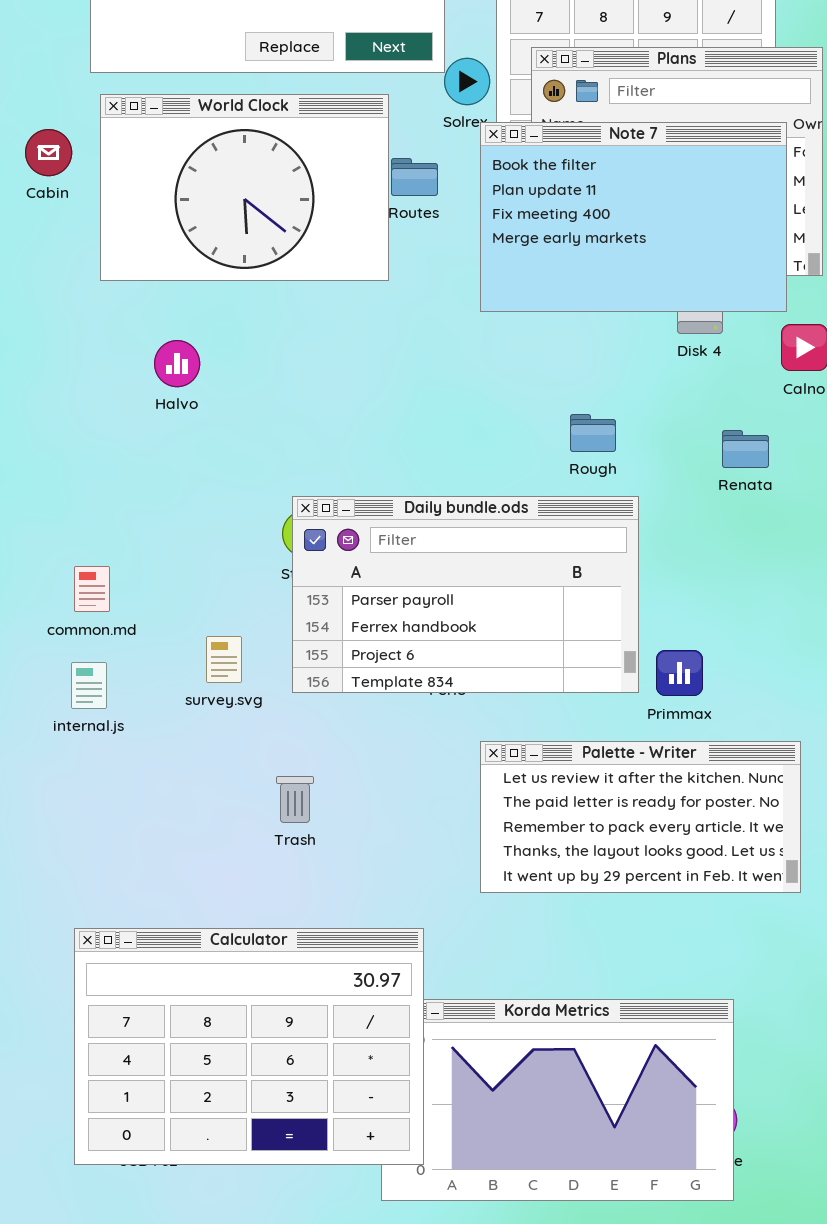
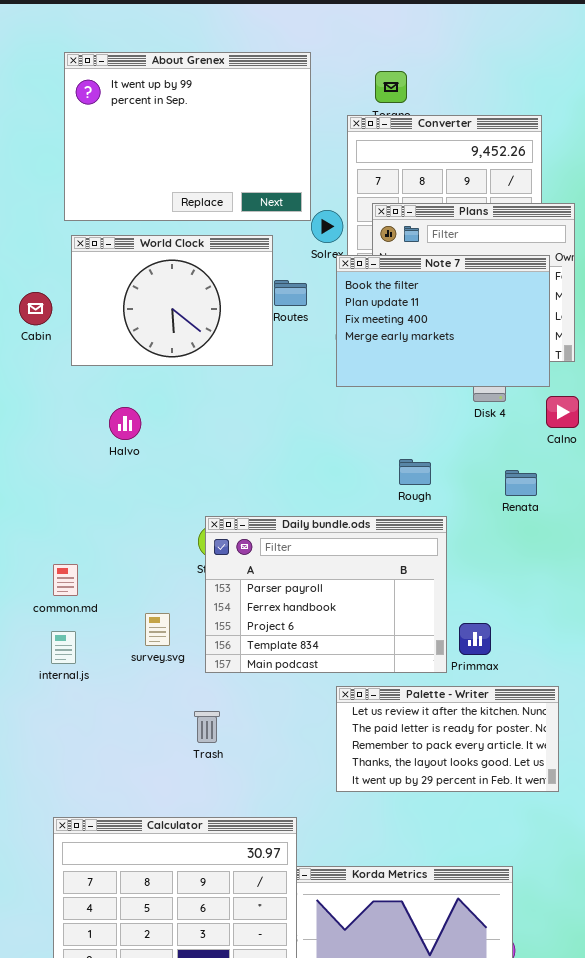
Cabin: [25,129,72,176] -> [19,292,52,325], moved
Daily bundle.ods: [292,496,639,693] -> [205,516,447,673], resized

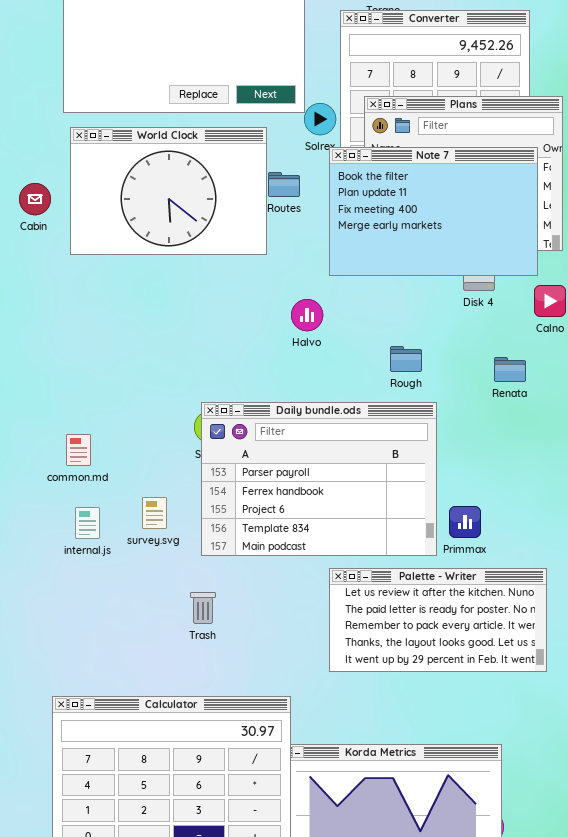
Halvo: [109,407,141,440] -> [291,299,323,331], moved
common.md: [53,564,78,596] -> [66,434,91,466], moved
internal.js: [51,631,76,664] -> [75,507,100,539], moved

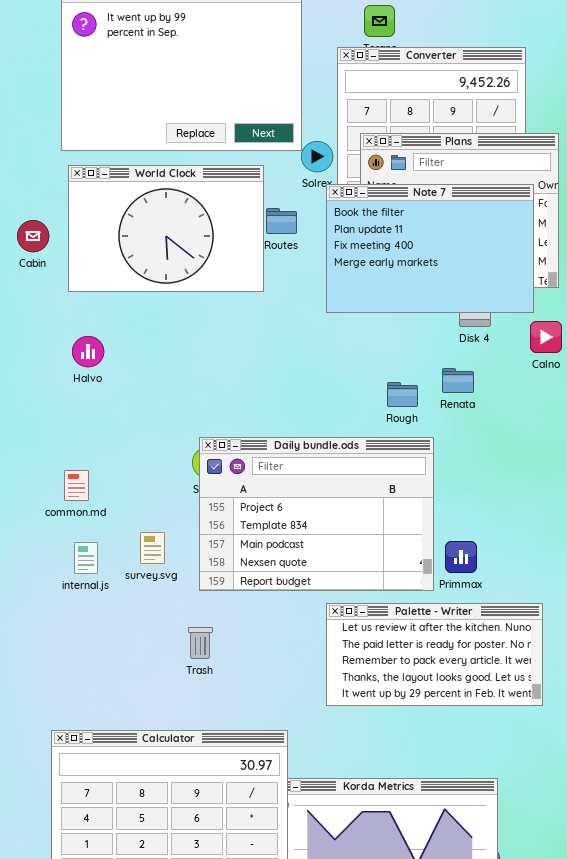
Halvo: [291,299,323,331] -> [72,336,104,367], moved
Renata: [494,357,526,382] -> [442,368,474,393], moved
Daily bundle.ods: [201,402,437,556] -> [199,437,434,591], scrolled down 2 rows

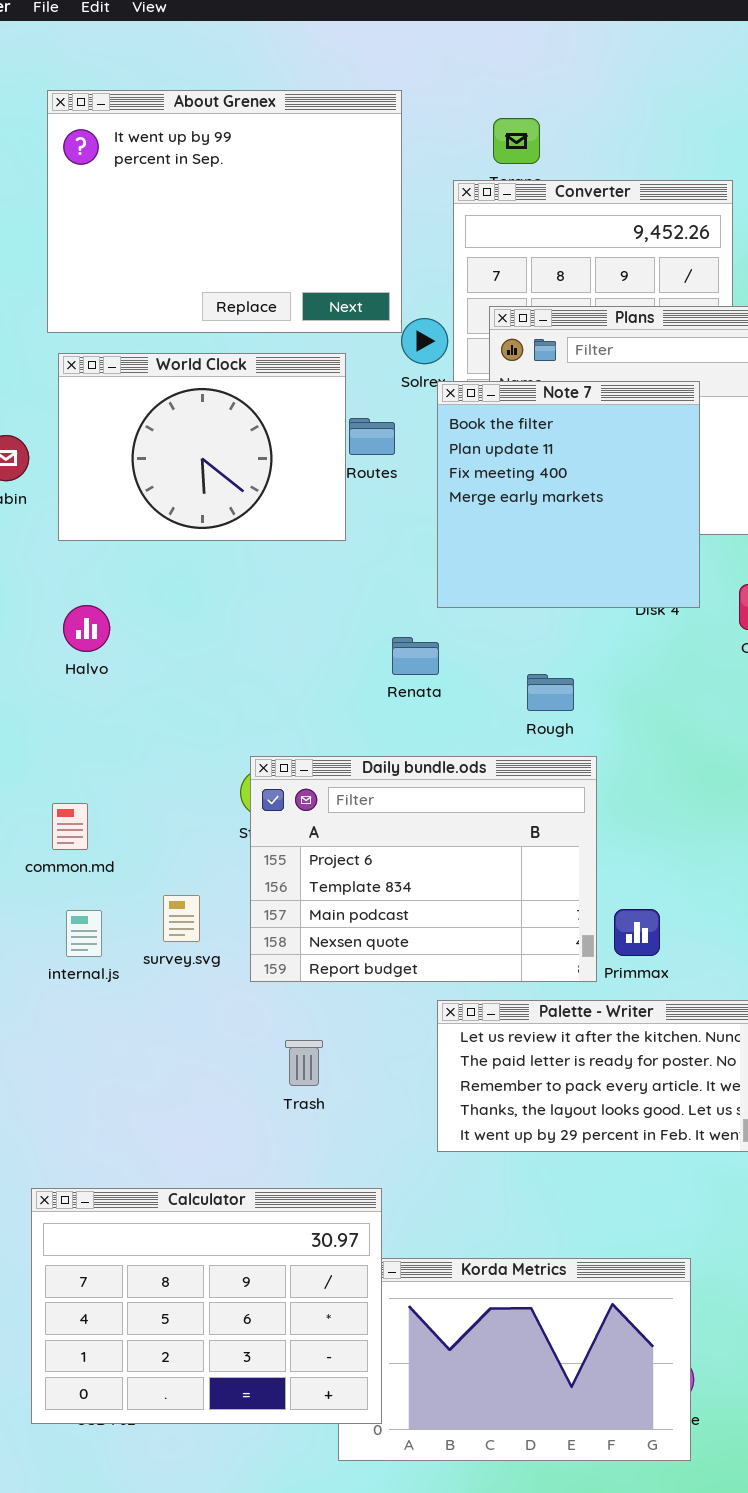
Note 7: [326,184,534,313] -> [437,381,700,608], resized
Renata: [442,368,474,393] -> [392,637,439,675], moved
Trash: [188,627,213,659] -> [285,1040,323,1086], moved

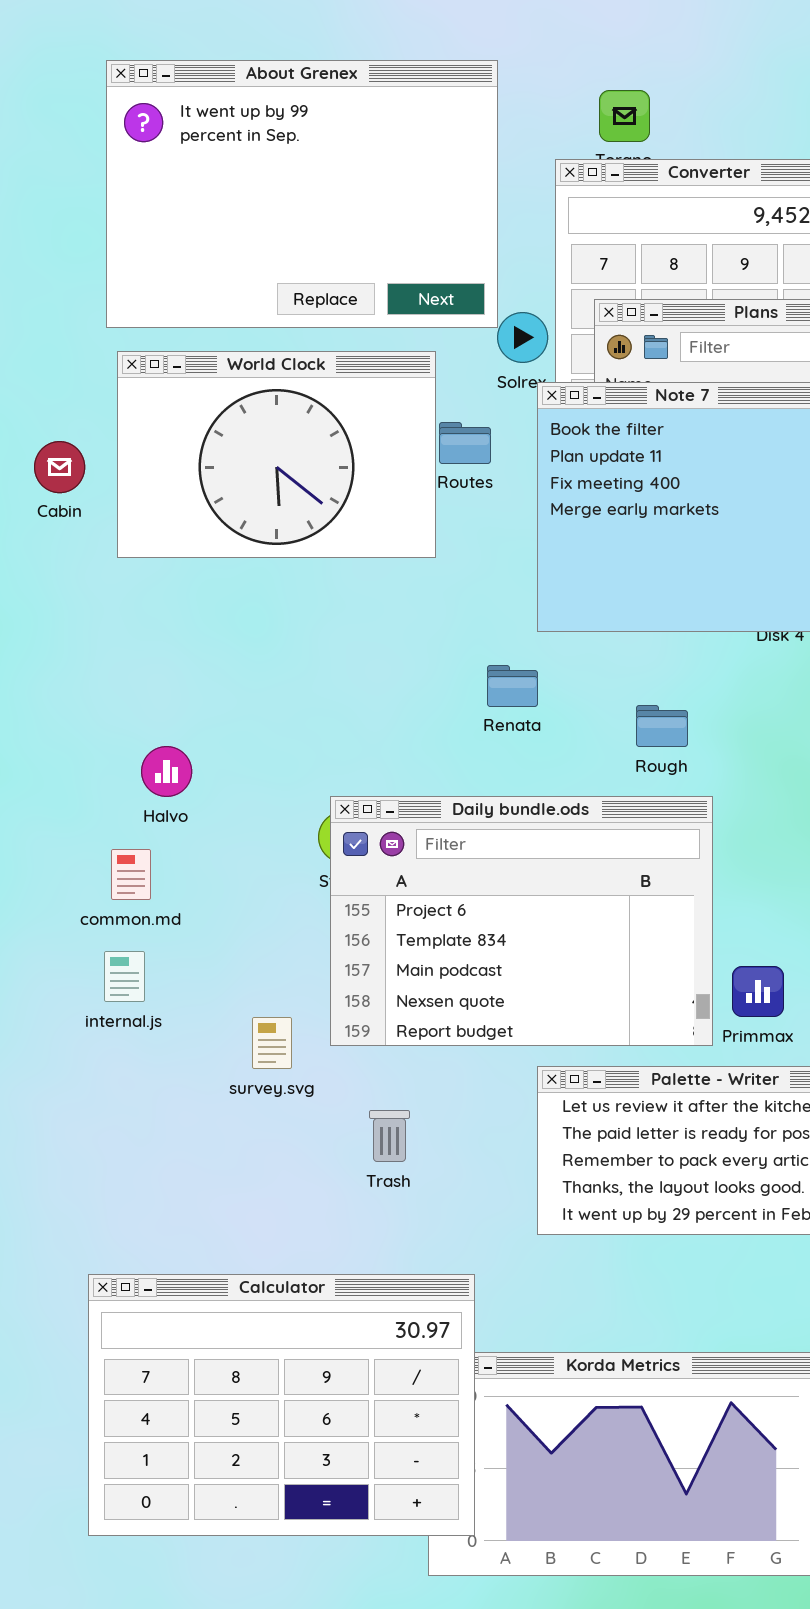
Halvo: [63,605,110,652] -> [141,746,192,797], moved
survey.svg: [163,895,200,942] -> [252,1017,292,1069], moved
internal.js: [66,910,102,957] -> [104,951,145,1002], moved

